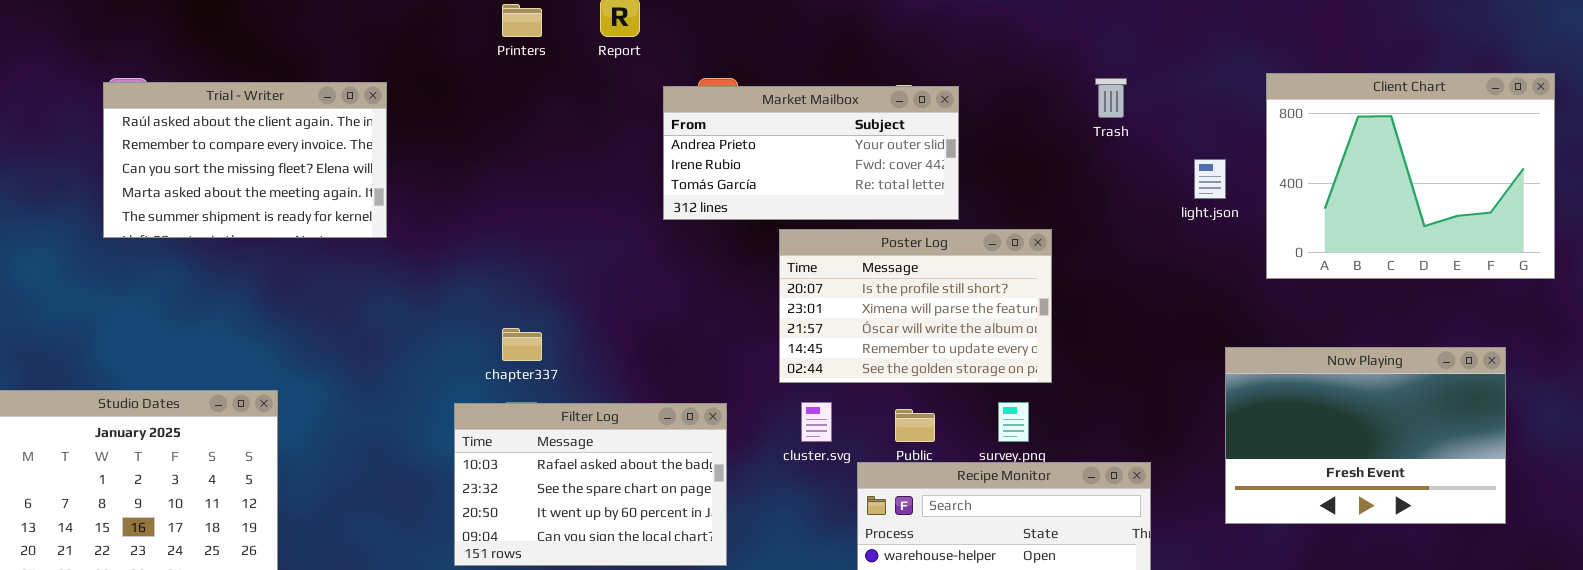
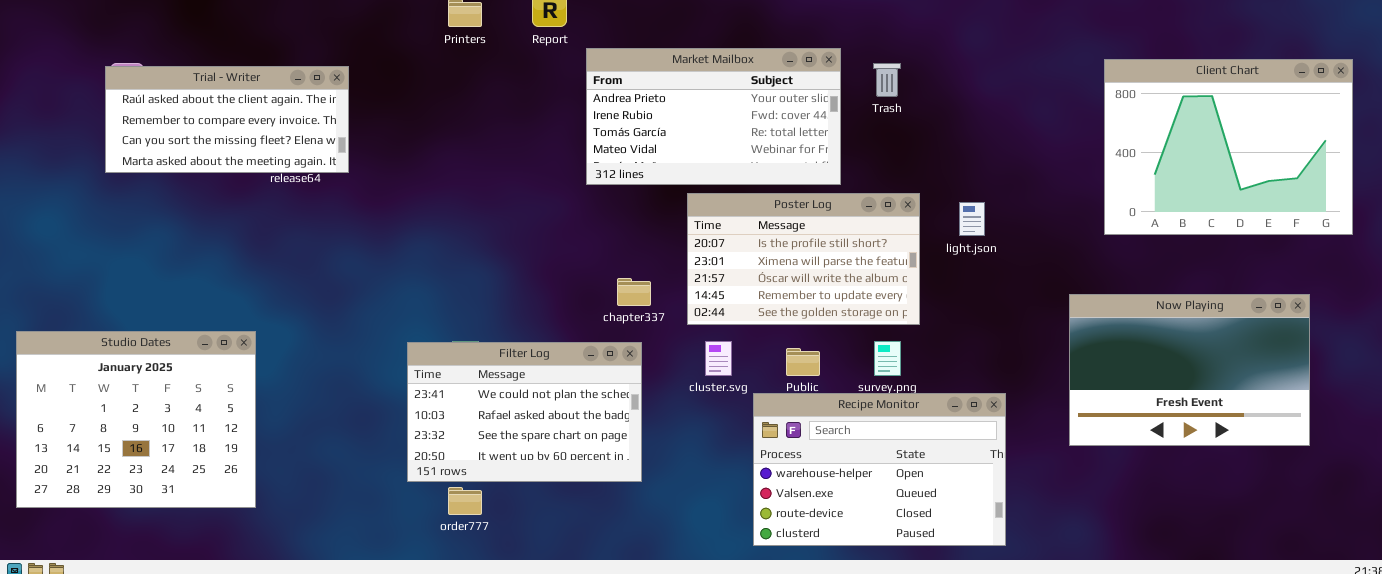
Trash: [1095,78,1127,118] -> [873,63,901,97], moved
Trial - Writer: [103,82,387,238] -> [105,66,349,173], resized
Market Mailbox: [663,86,959,220] -> [586,48,841,185], resized
light.json: [1194,159,1226,199] -> [959,202,985,236], moved
chapter337: [502,328,542,361] -> [617,278,651,306], moved
Filter Log: [454,403,727,566] -> [407,342,642,482], scrolled up 1 row

